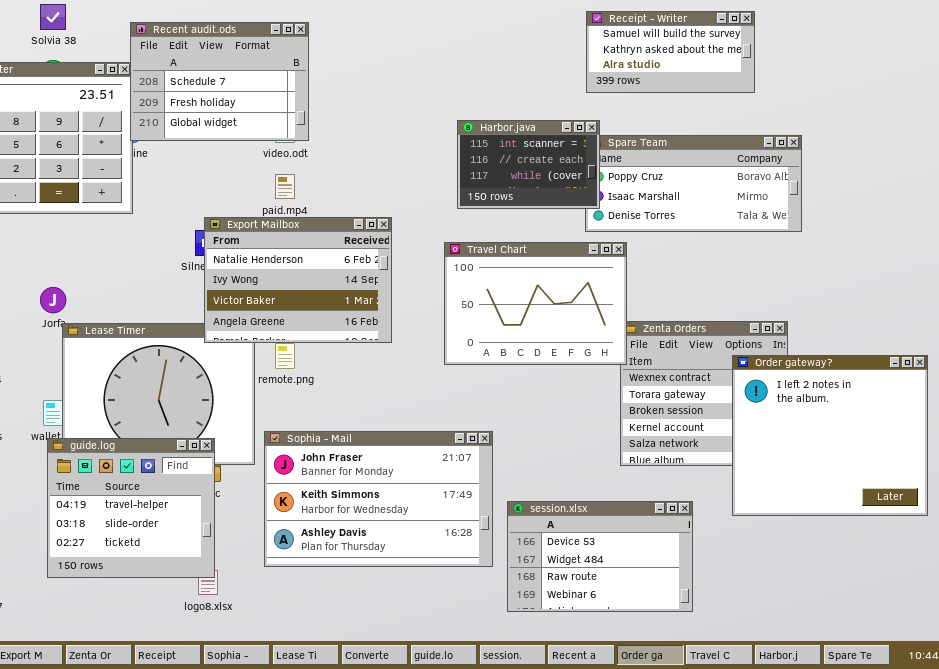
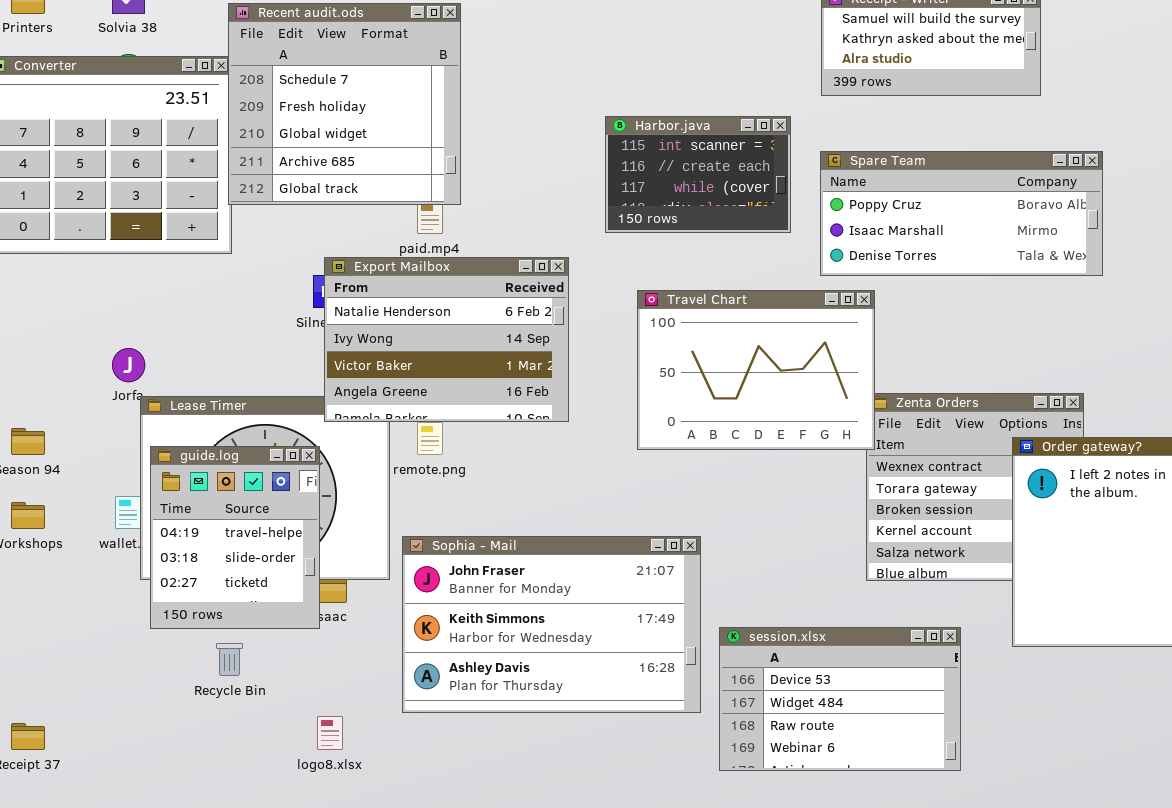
Recent audit.ods: [130,22,309,141] -> [228,3,461,205], resized
Harbor.java: [457,120,600,209] -> [605,116,791,233], moved
guide.log: [47,438,215,578] -> [150,446,320,629], moved, resized

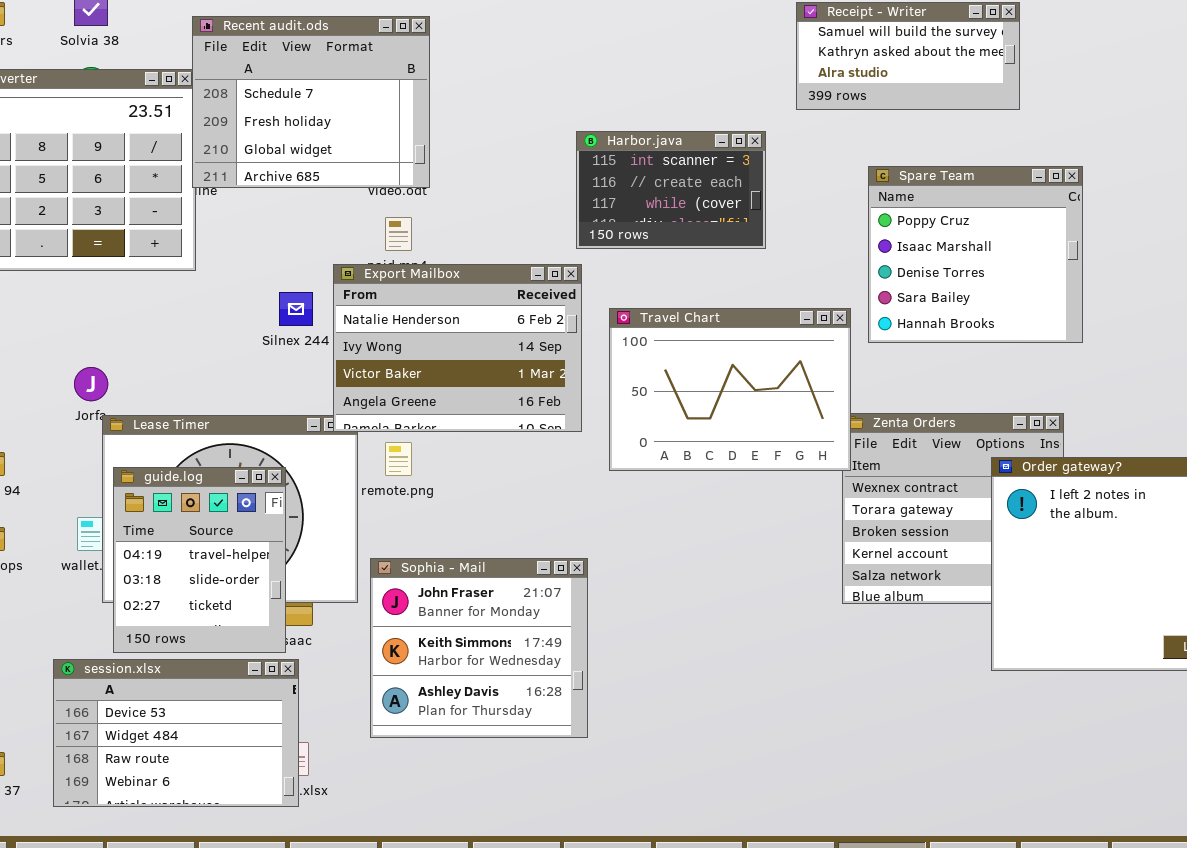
Recent audit.ods: [228,3,461,205] -> [192,16,430,188], resized
Spare Team: [820,151,1103,276] -> [868,166,1083,343], resized
Export Mailbox: [324,257,569,422] -> [333,264,582,432], moved
Sophia - Mail: [402,536,701,713] -> [370,558,588,738], resized
session.xlsx: [719,627,961,771] -> [53,659,299,807], moved

